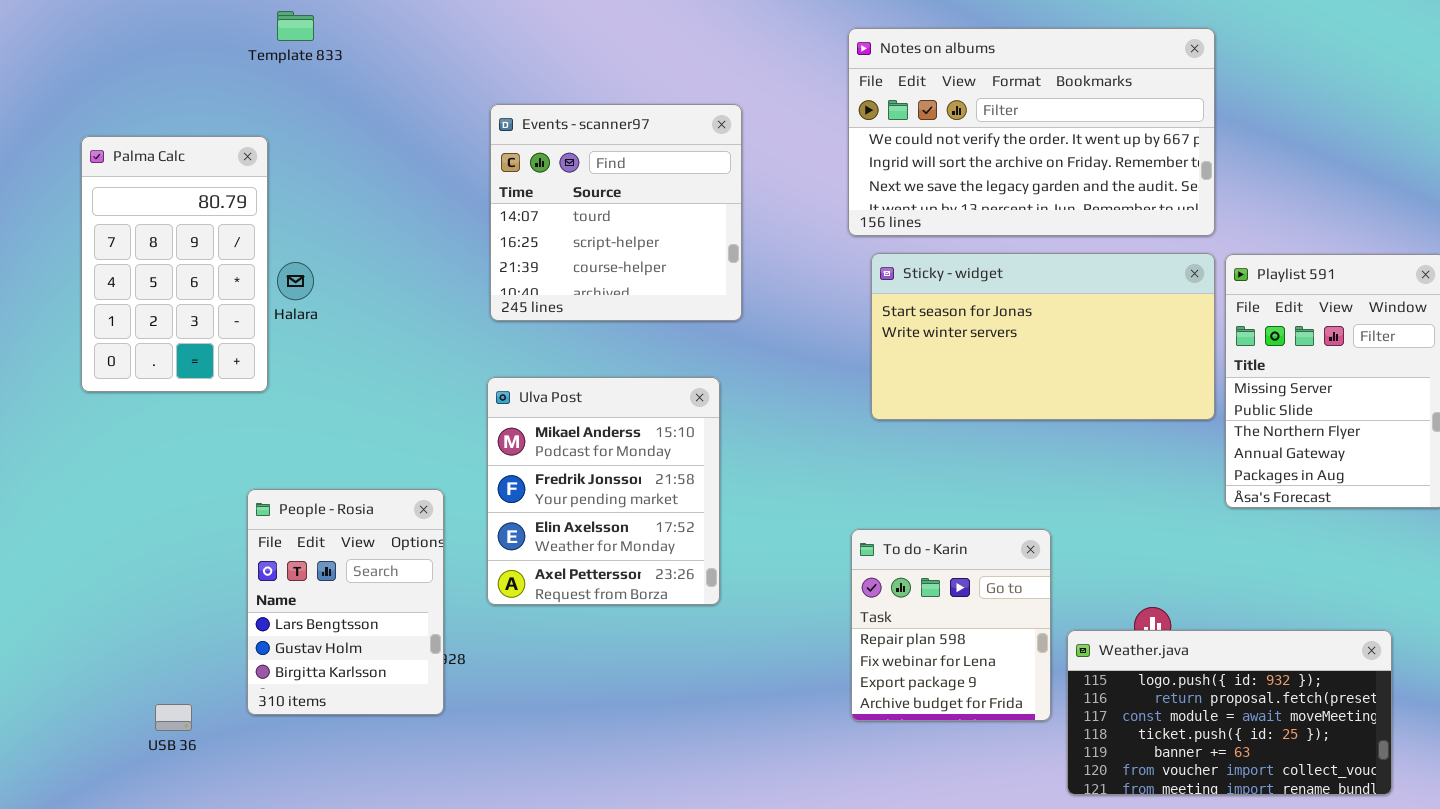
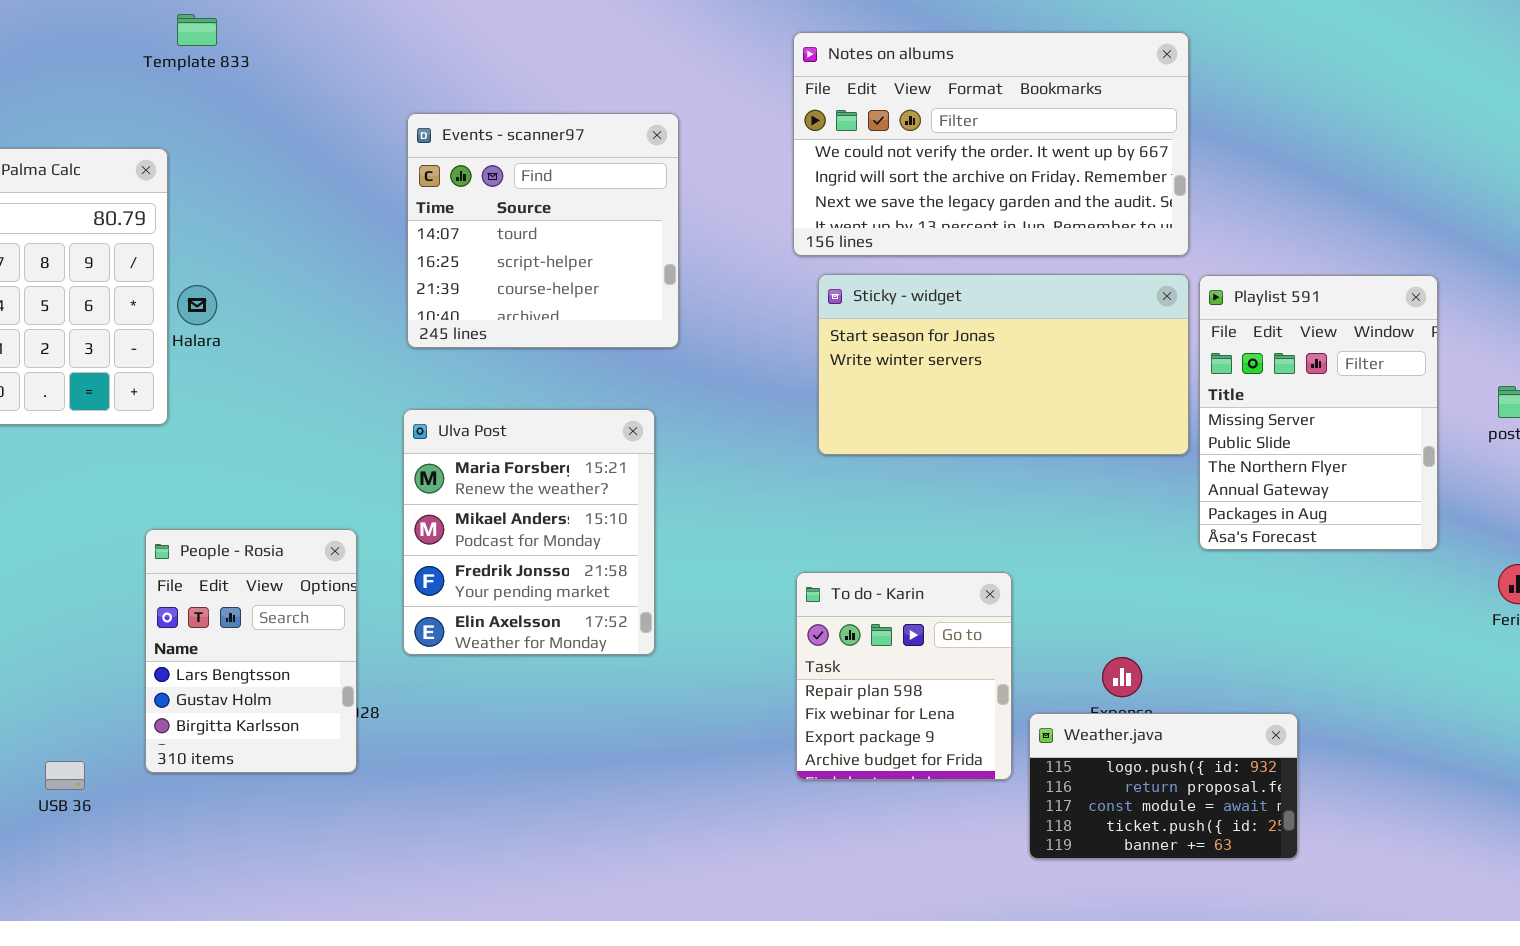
Ulva Post: [487,377,720,605] -> [403,409,655,655], scrolled up 1 row
Weather.java: [1067,630,1392,795] -> [1029,713,1298,859], resized

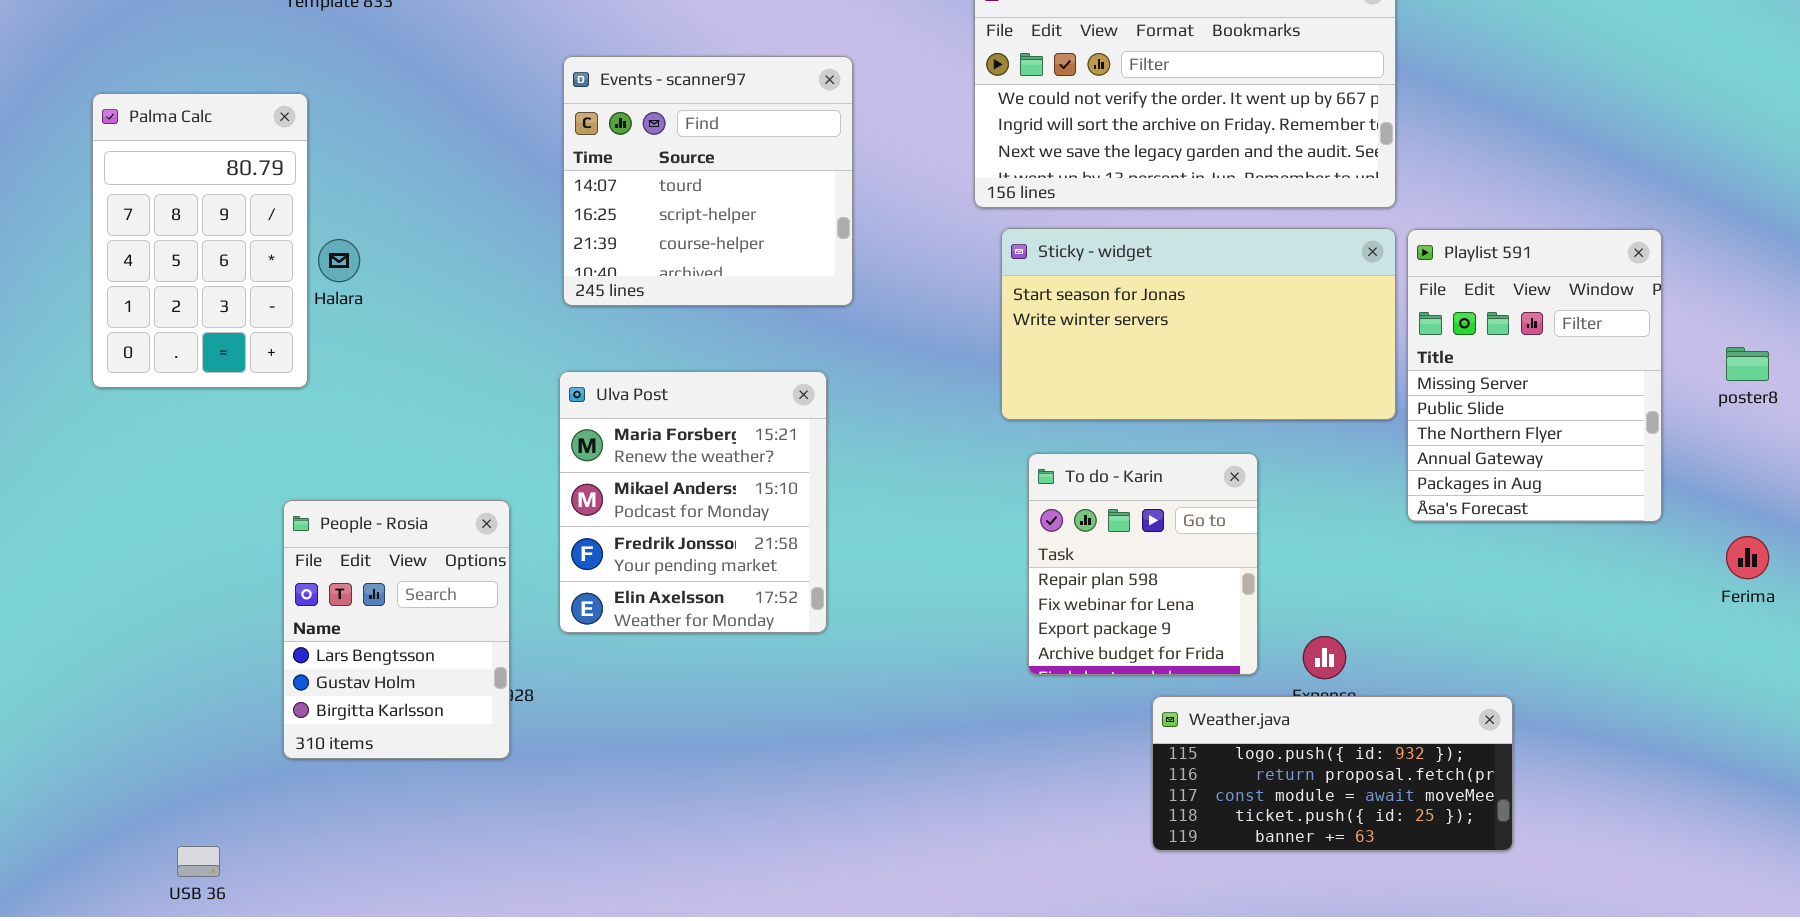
To do - Karin: [796,572,1012,780] -> [1028,453,1258,675], moved
Weather.java: [1029,713,1298,859] -> [1152,696,1513,851], resized
USB 36: [45,761,85,790] -> [177,846,220,877], moved

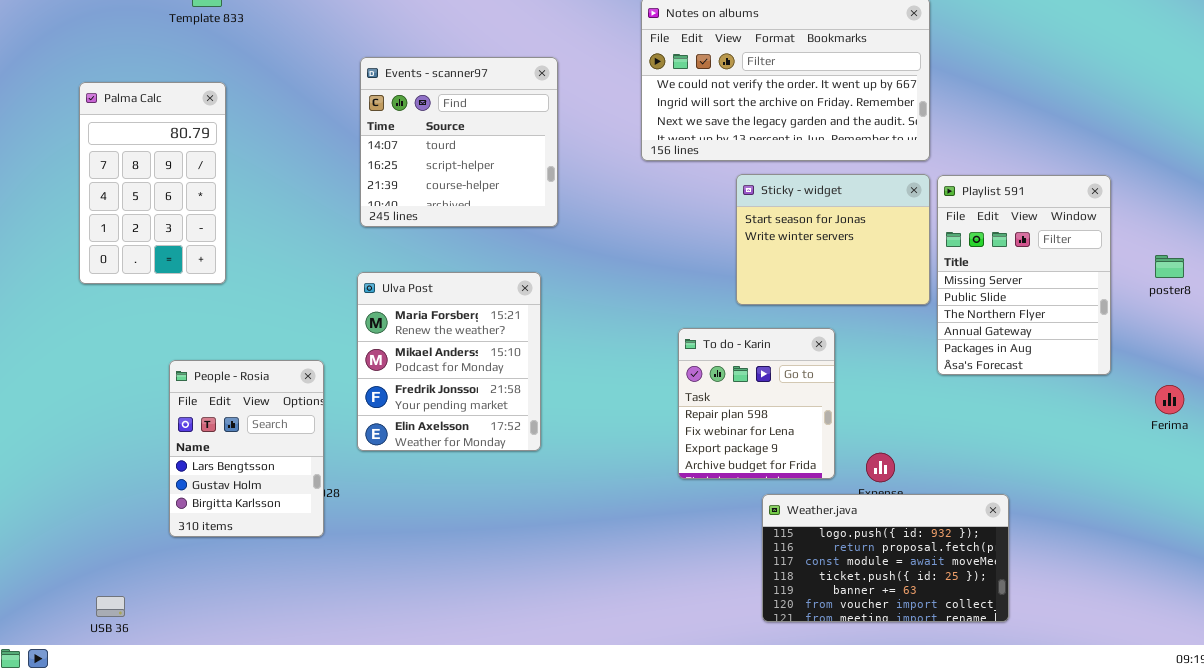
Palma Calc: [92,93,308,388] -> [79,82,226,284], moved
Sticky - widget: [1001,228,1396,420] -> [736,174,930,305], resized
Weather.java: [1152,696,1513,851] -> [762,494,1009,622], resized

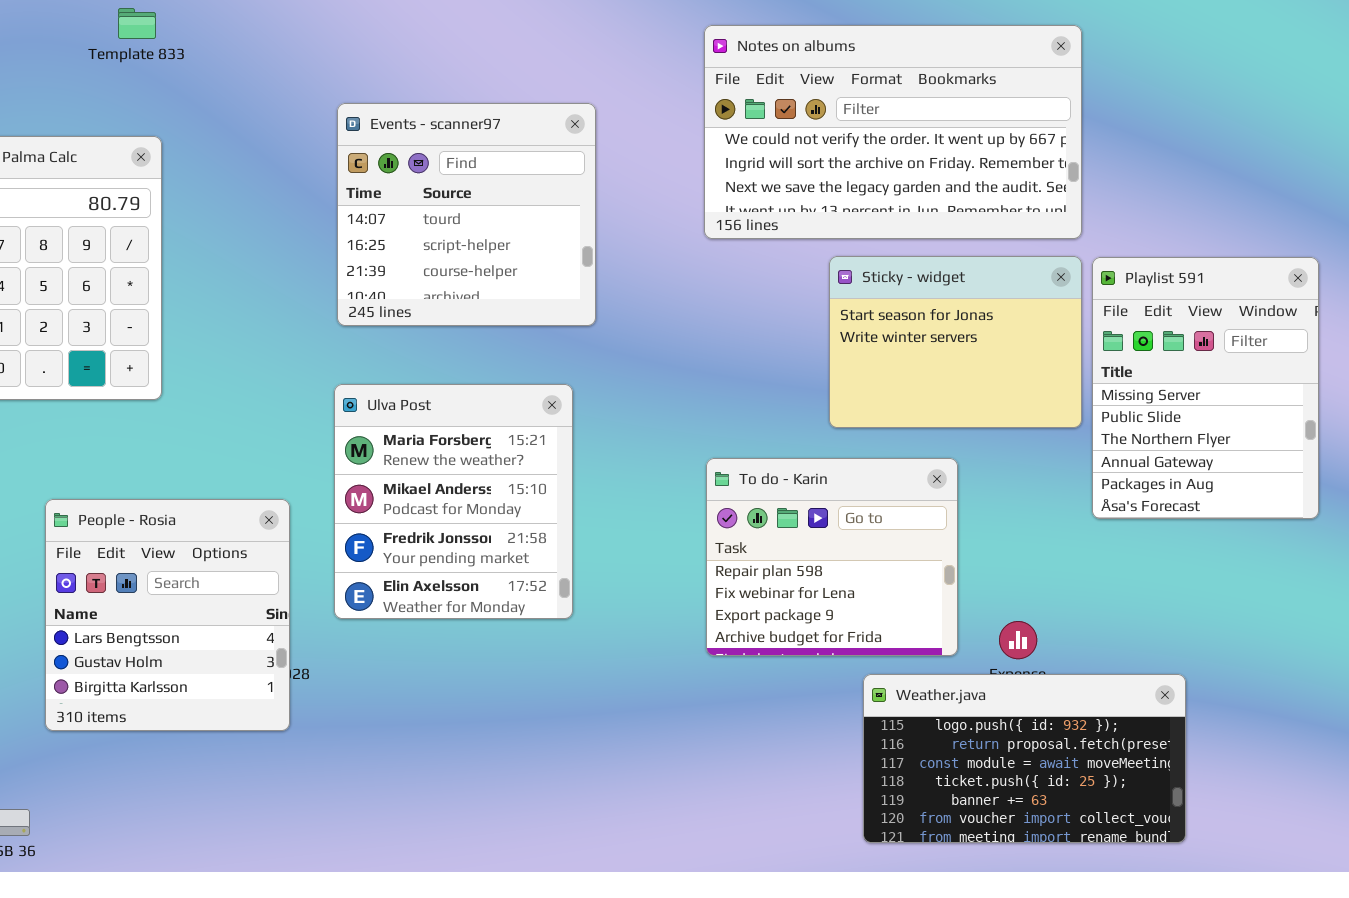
To do - Karin: [678,328,835,479] -> [706,458,958,656], resized
People - Rosia: [169,360,324,537] -> [45,499,290,731], resized

